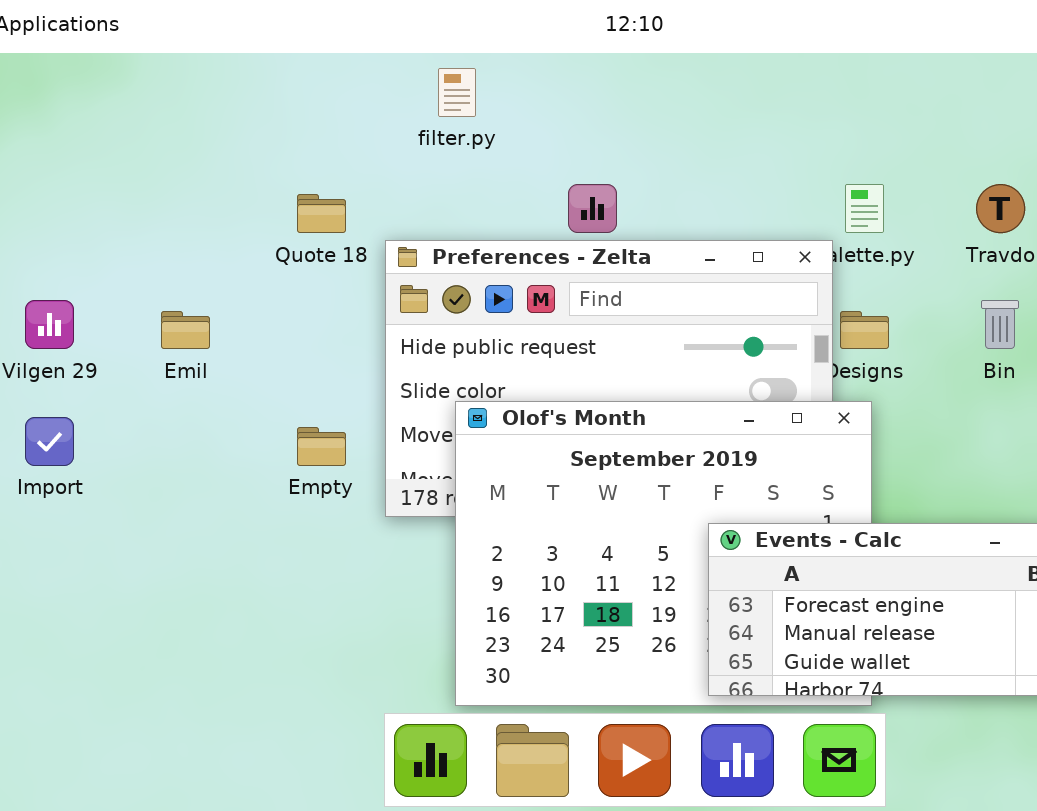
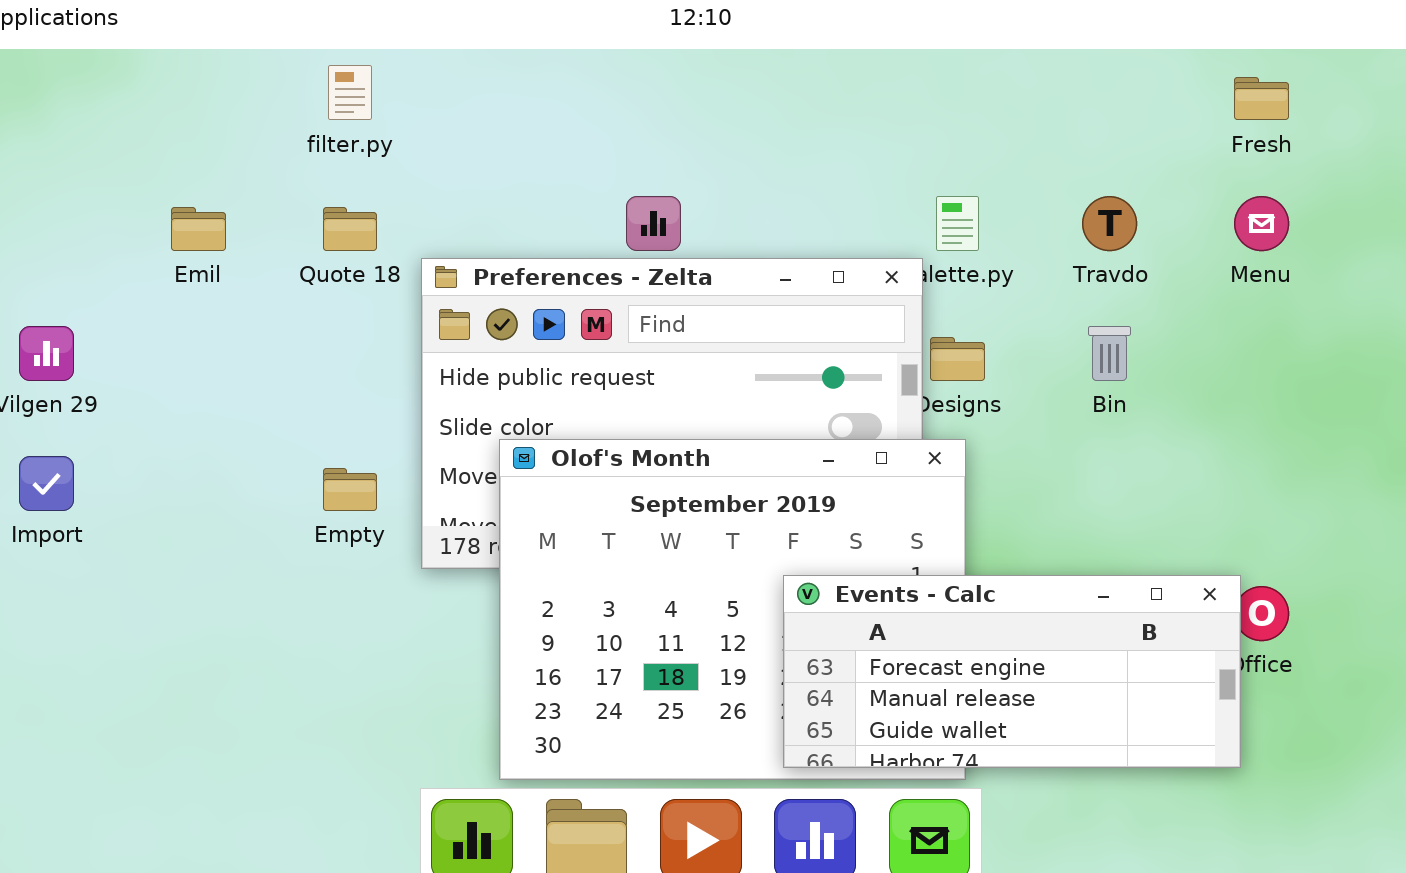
filter.py: [438,68,476,117] -> [328,65,372,120], moved
Emil: [161,311,210,349] -> [171,207,226,251], moved

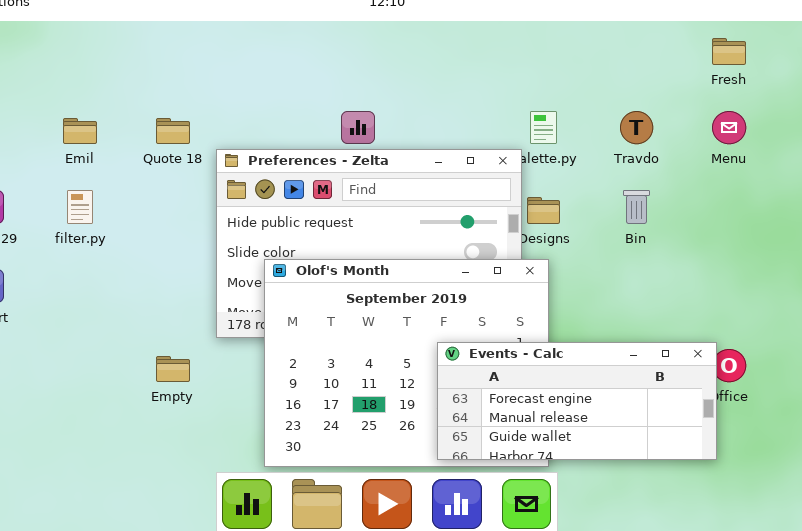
filter.py: [328,65,372,120] -> [67,190,93,224], moved
Empty: [323,468,377,511] -> [156,356,190,382], moved

